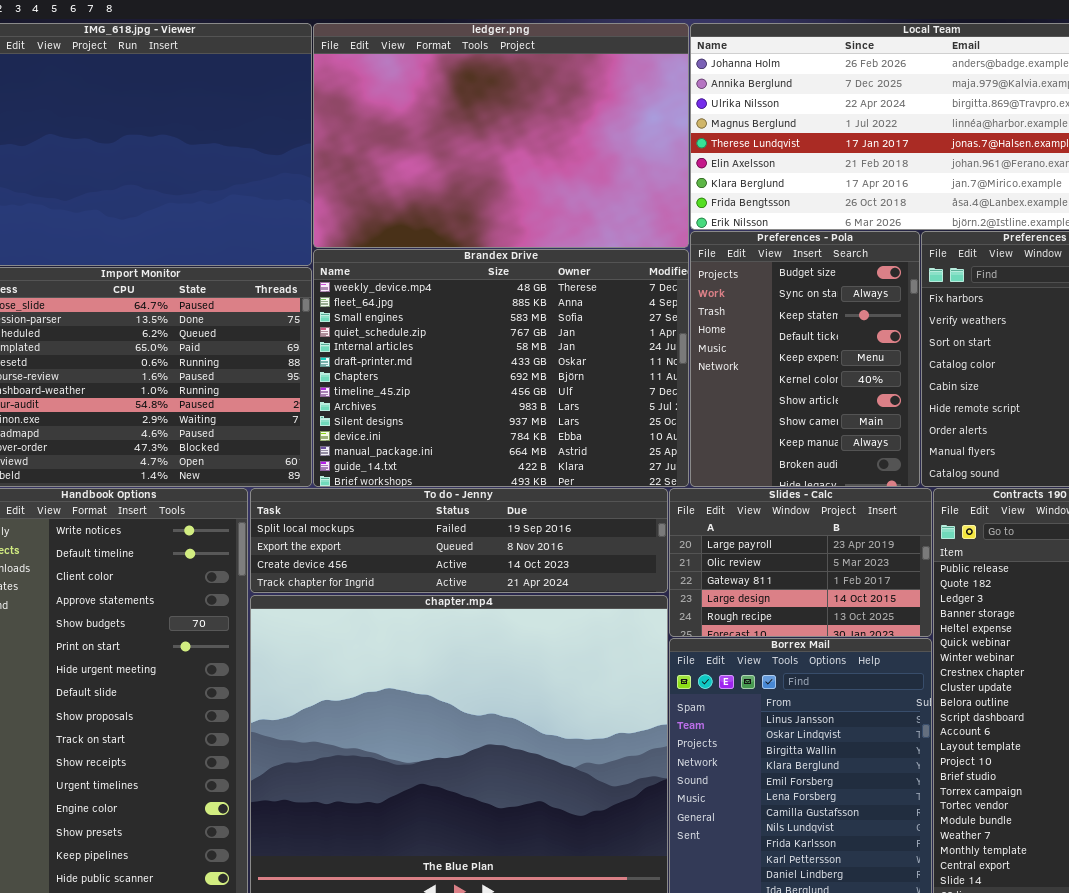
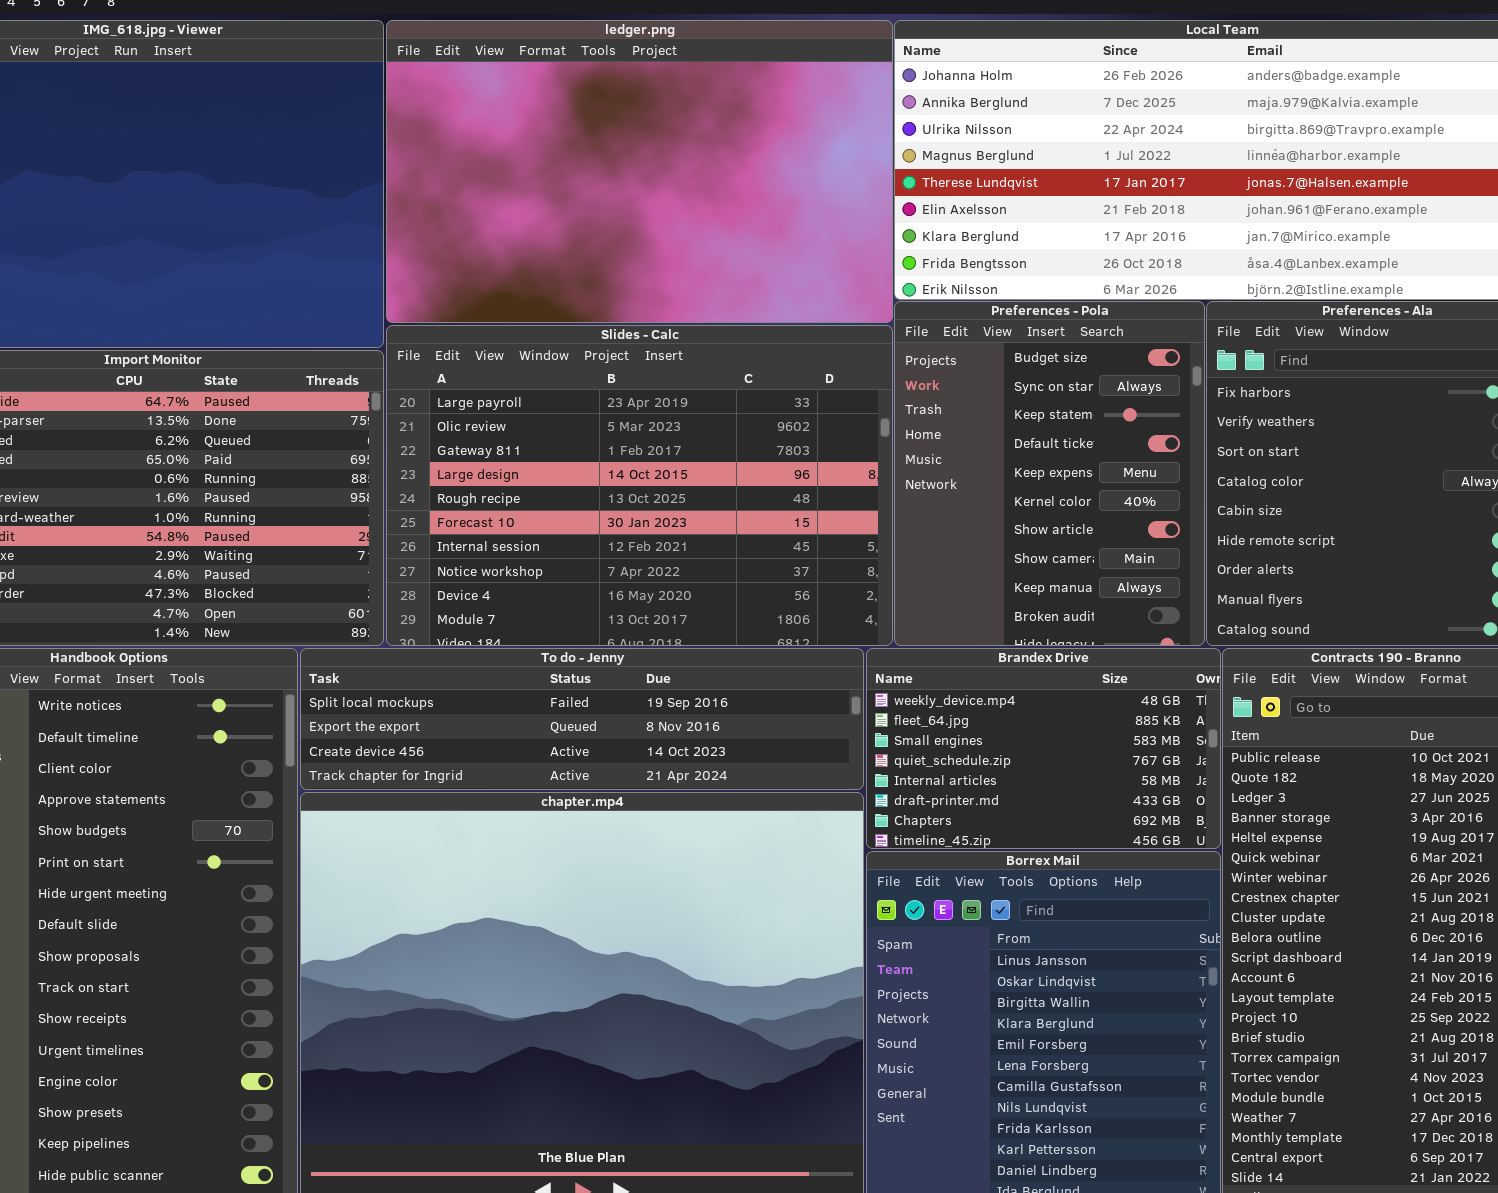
Brandex Drive: [313,249,689,487] -> [866,648,1221,849], moved, resized
Slides - Calc: [669,488,932,637] -> [386,325,893,646], moved, resized

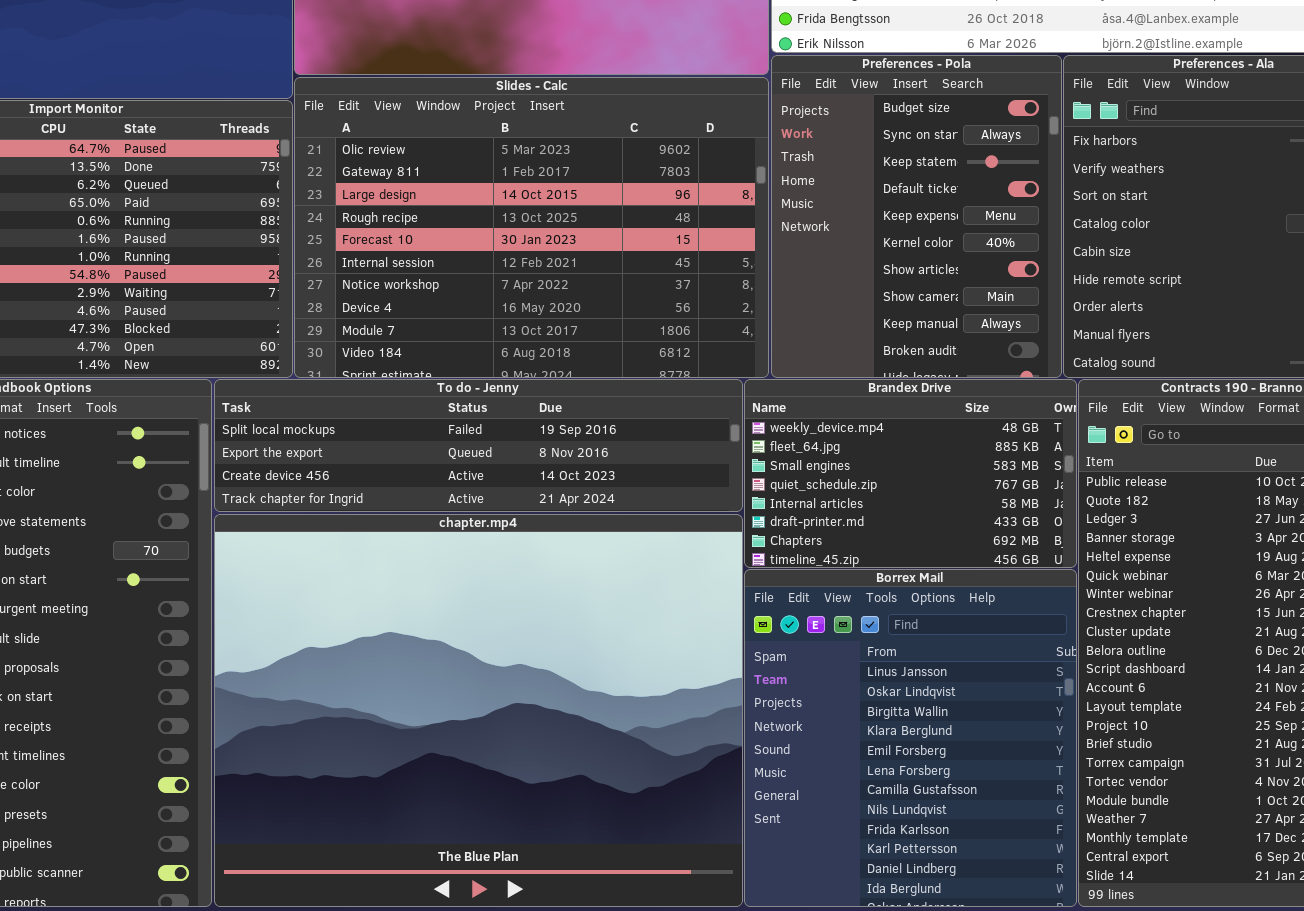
Slides - Calc: [386,325,893,646] -> [294,77,769,378], scrolled down 1 row

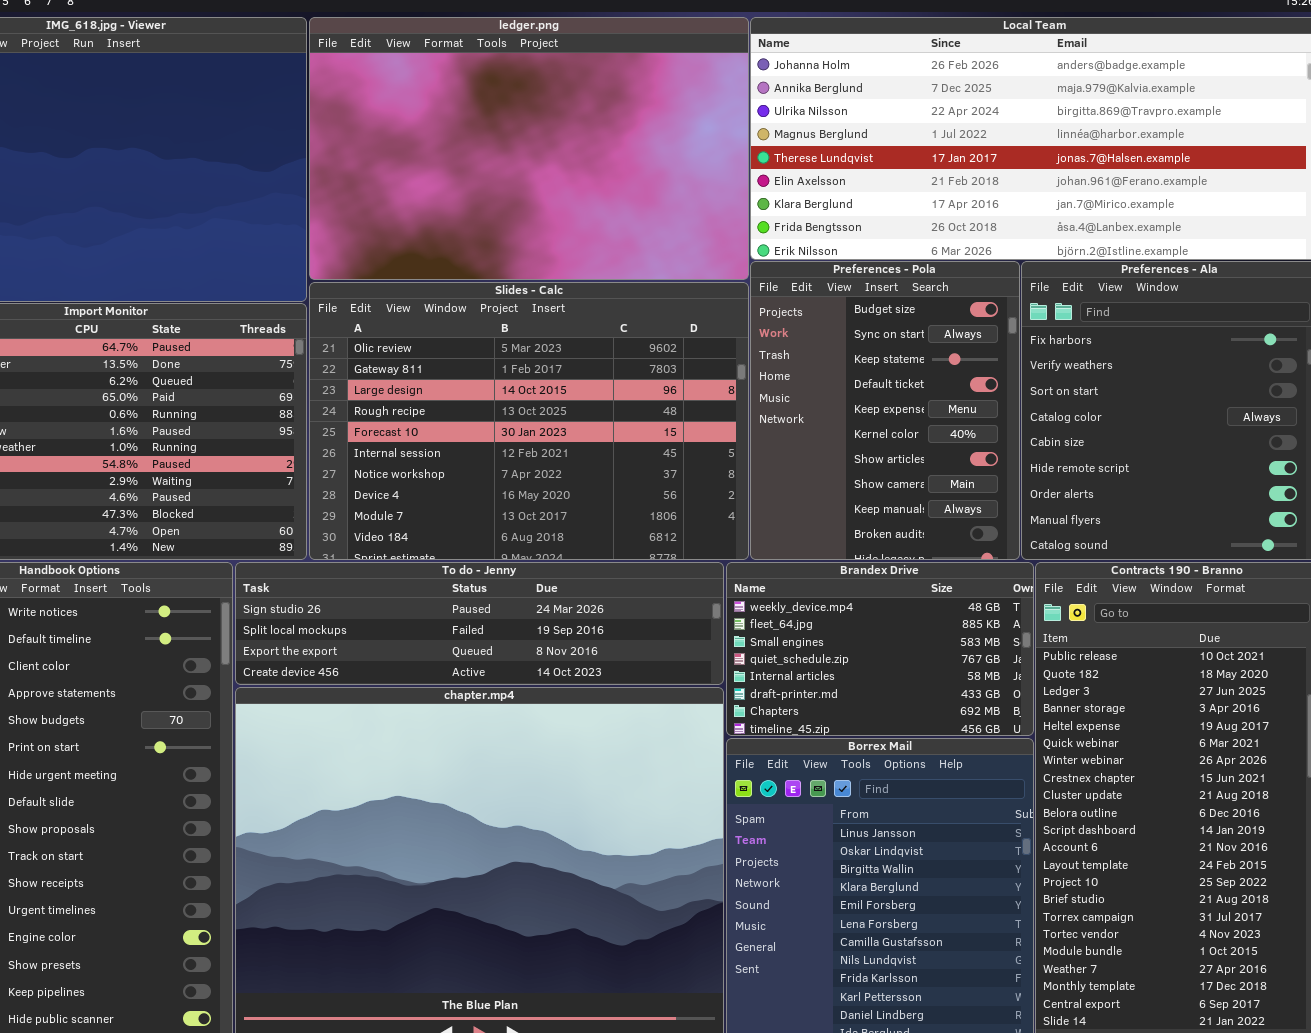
To do - Jenny: [214,379,743,512] -> [235,562,724,685], scrolled up 1 row

